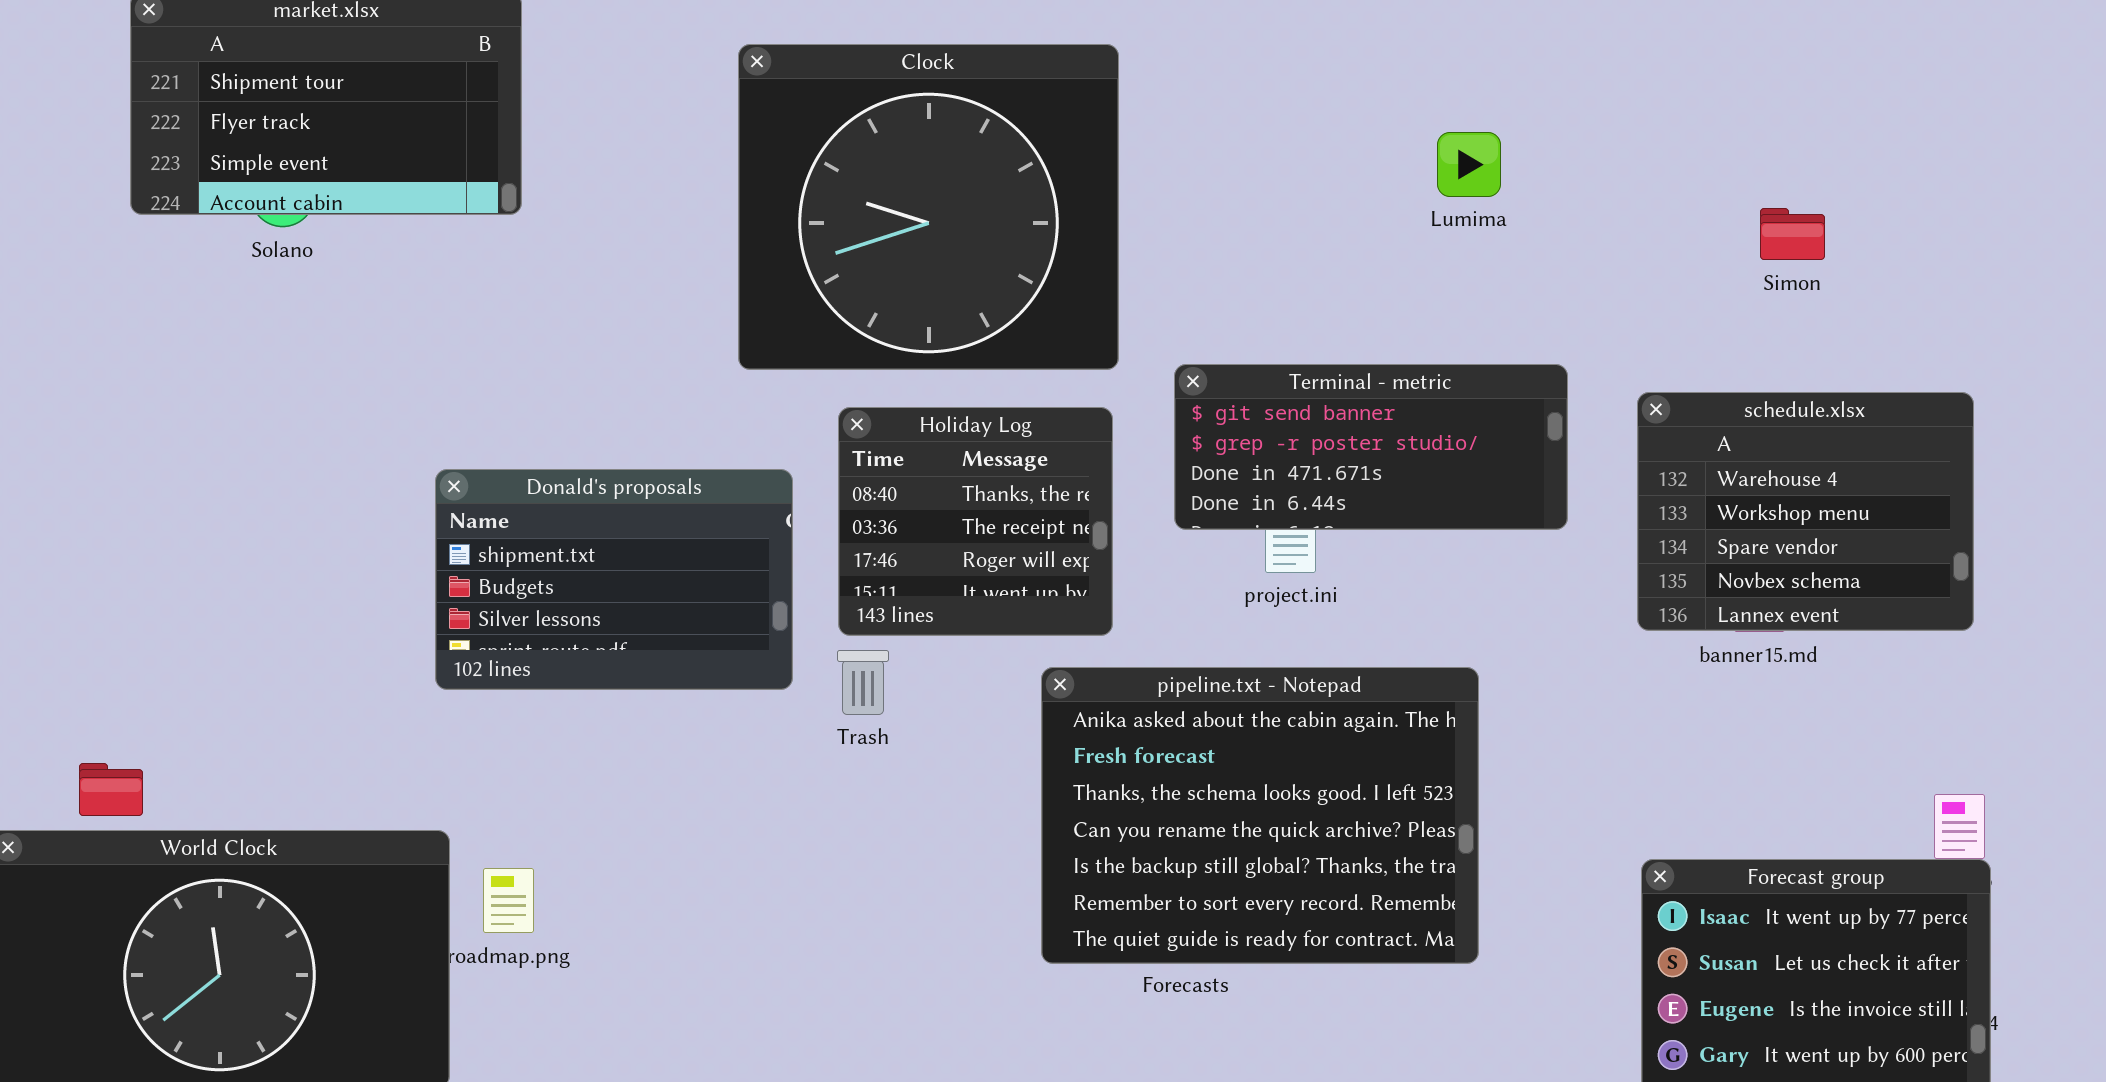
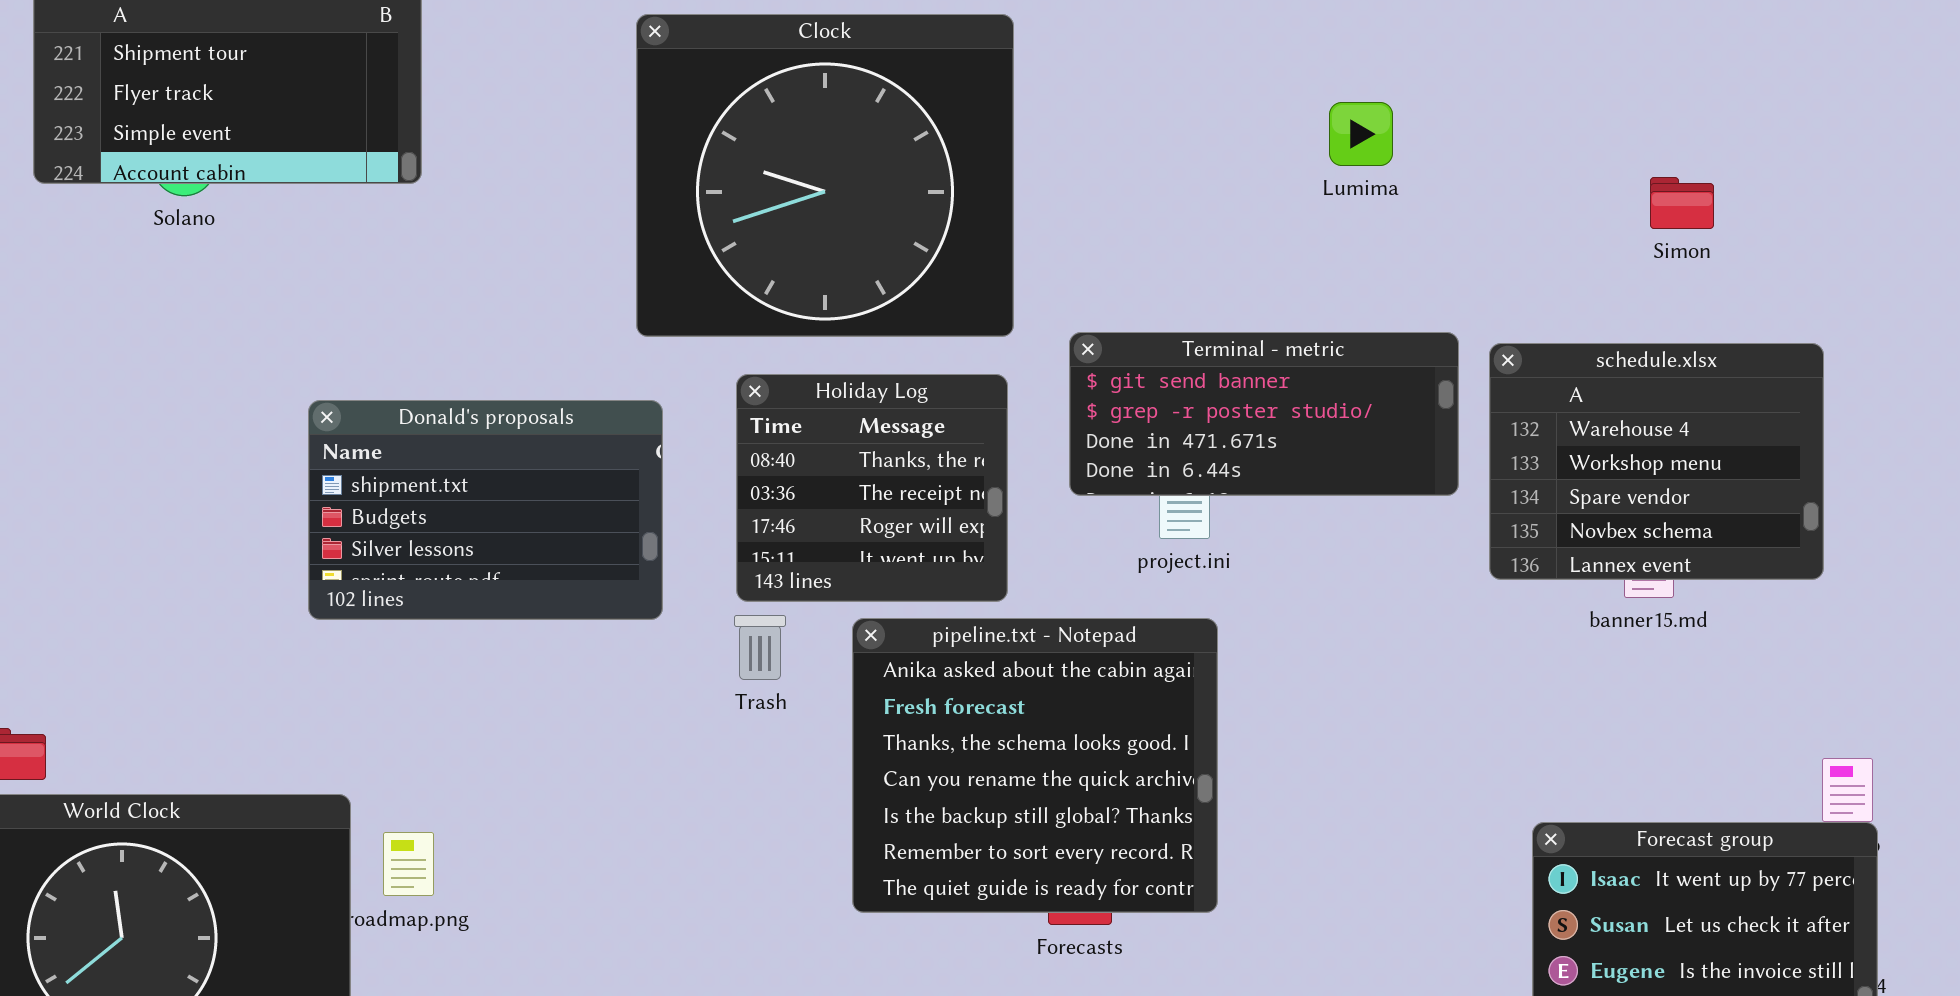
schedule.xlsx: [1637,392,1974,631] -> [1489,343,1824,580], moved
Donald's proposals: [435,469,793,690] -> [308,400,663,620], moved
pipeline.txt - Notepad: [1041,667,1479,964] -> [852,618,1218,913], moved, resized

